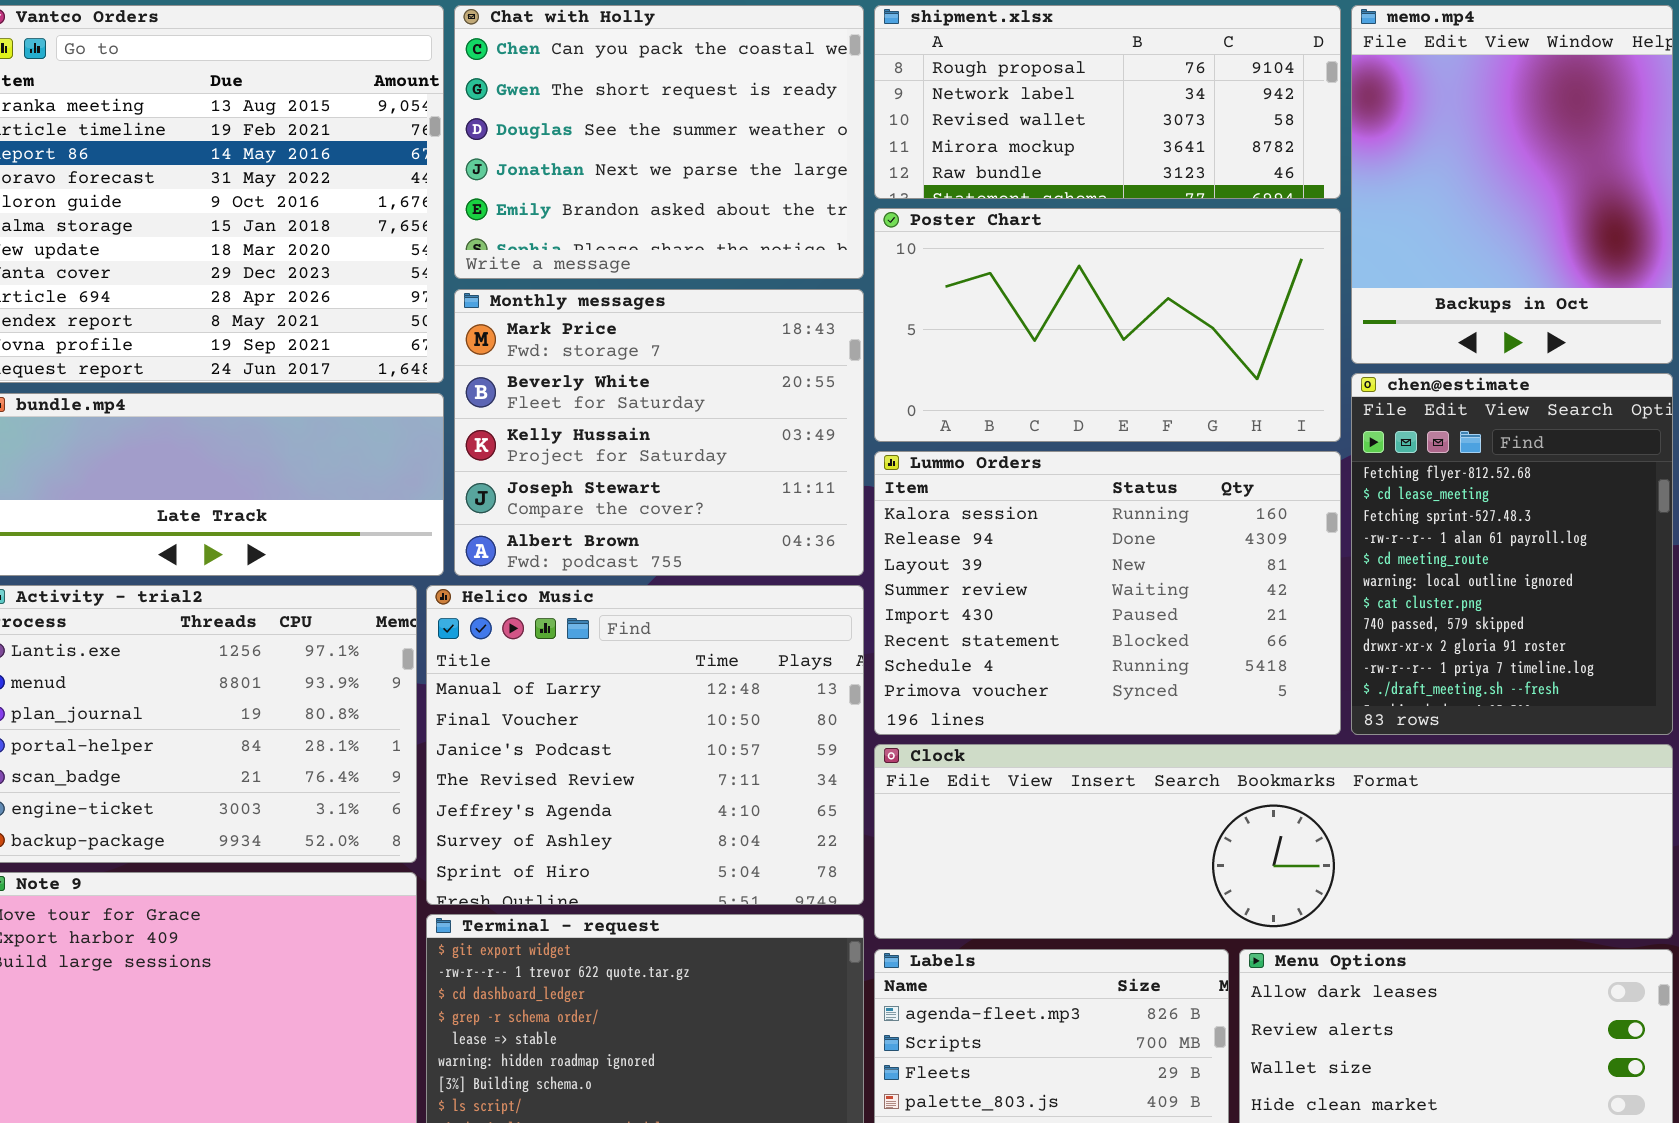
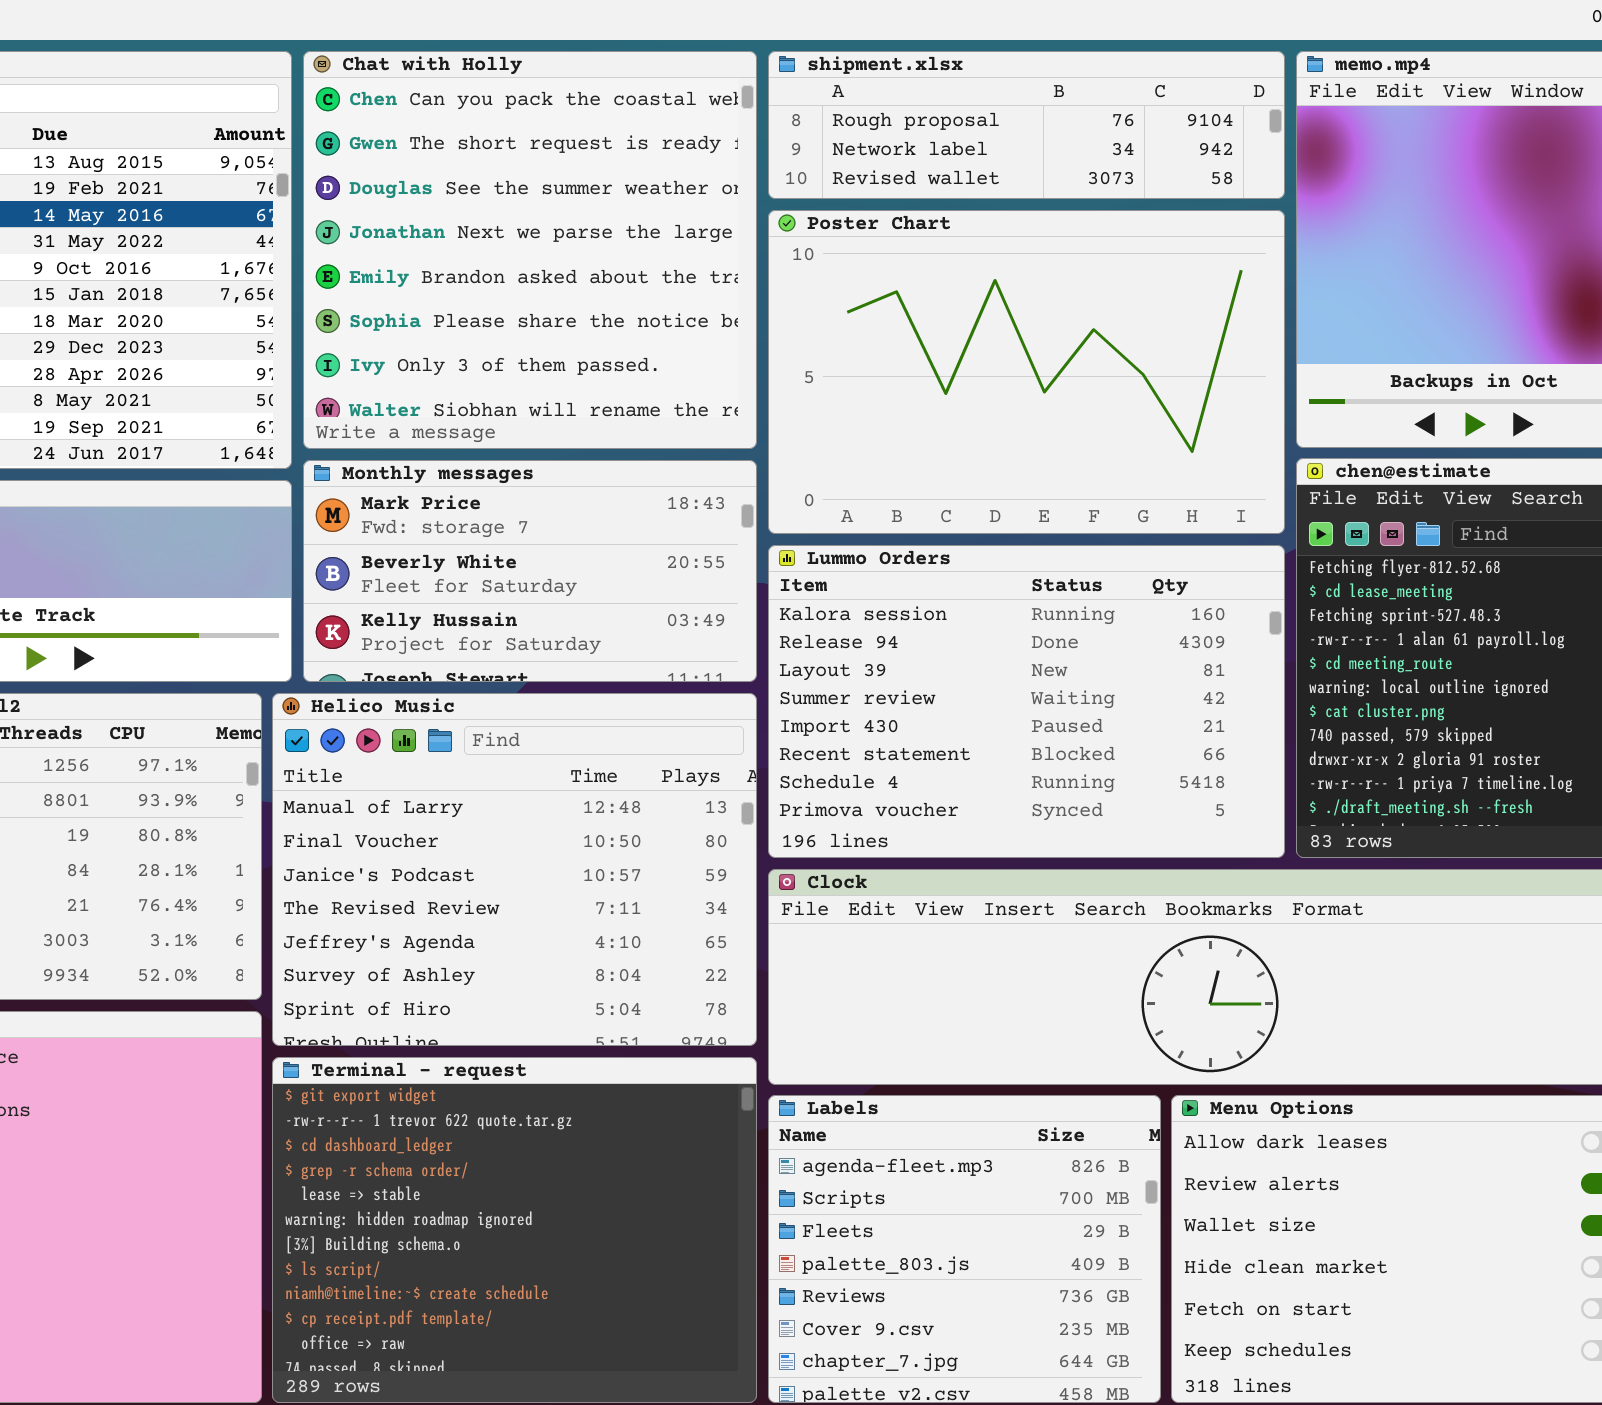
Chat with Holly: [454,5,864,279] -> [303,51,757,449], resized
shipment.xlsx: [874,5,1341,199] -> [768,51,1285,199], resized
Poster Chart: [874,208,1341,442] -> [768,210,1285,534], resized
Monthly messages: [454,289,864,576] -> [303,460,757,682], resized

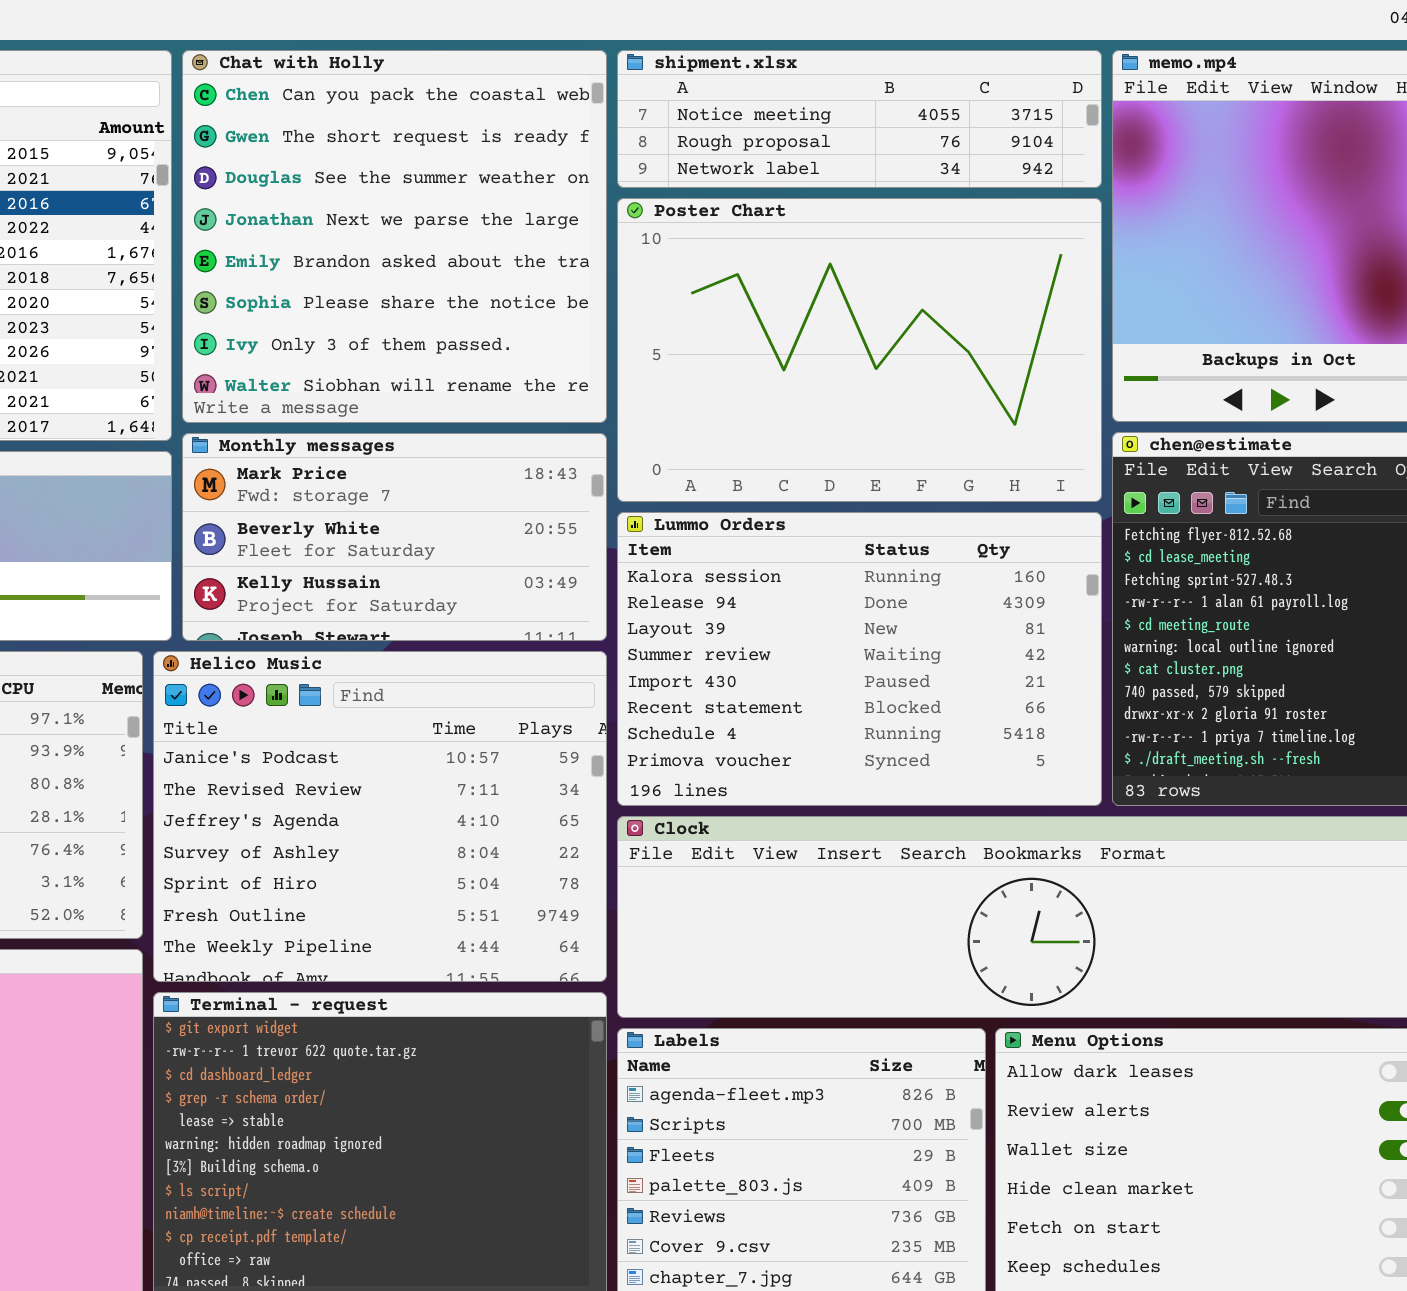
shipment.xlsx: [768,51,1285,199] -> [617,50,1102,188], scrolled up 1 row
Helico Music: [272,693,757,1046] -> [153,651,607,982], scrolled down 2 rows

